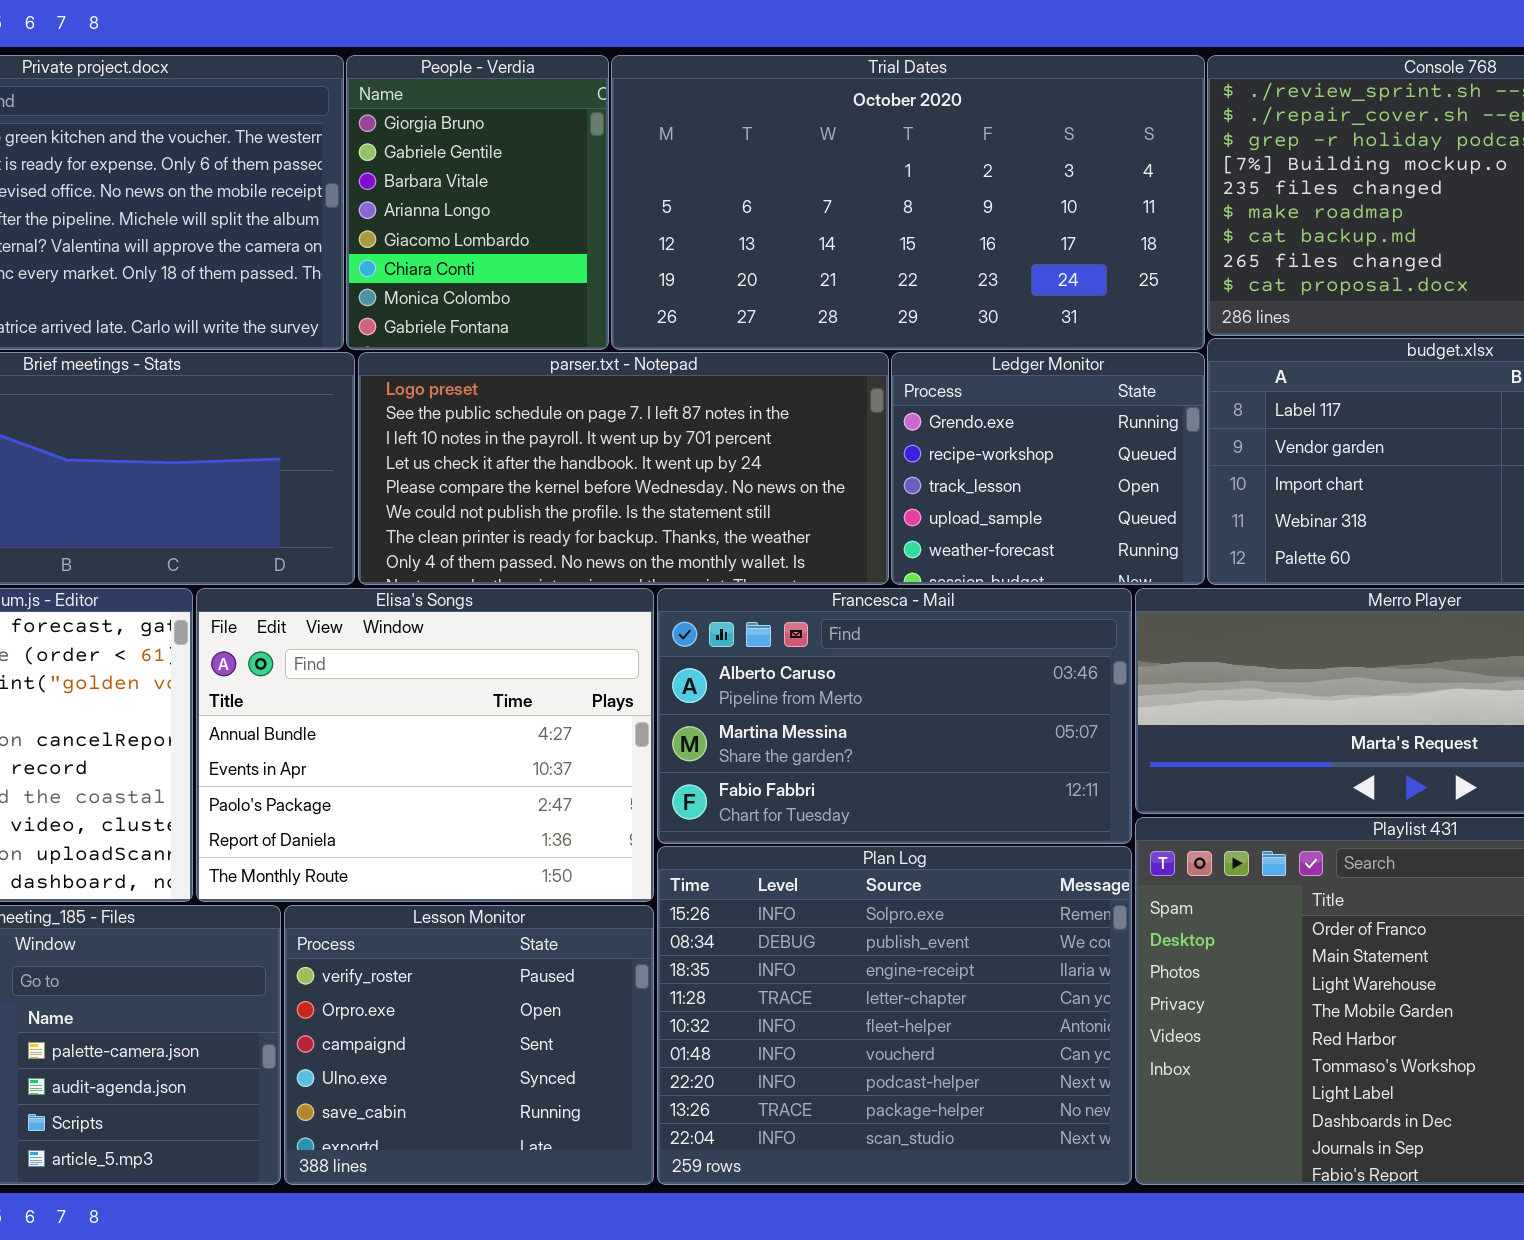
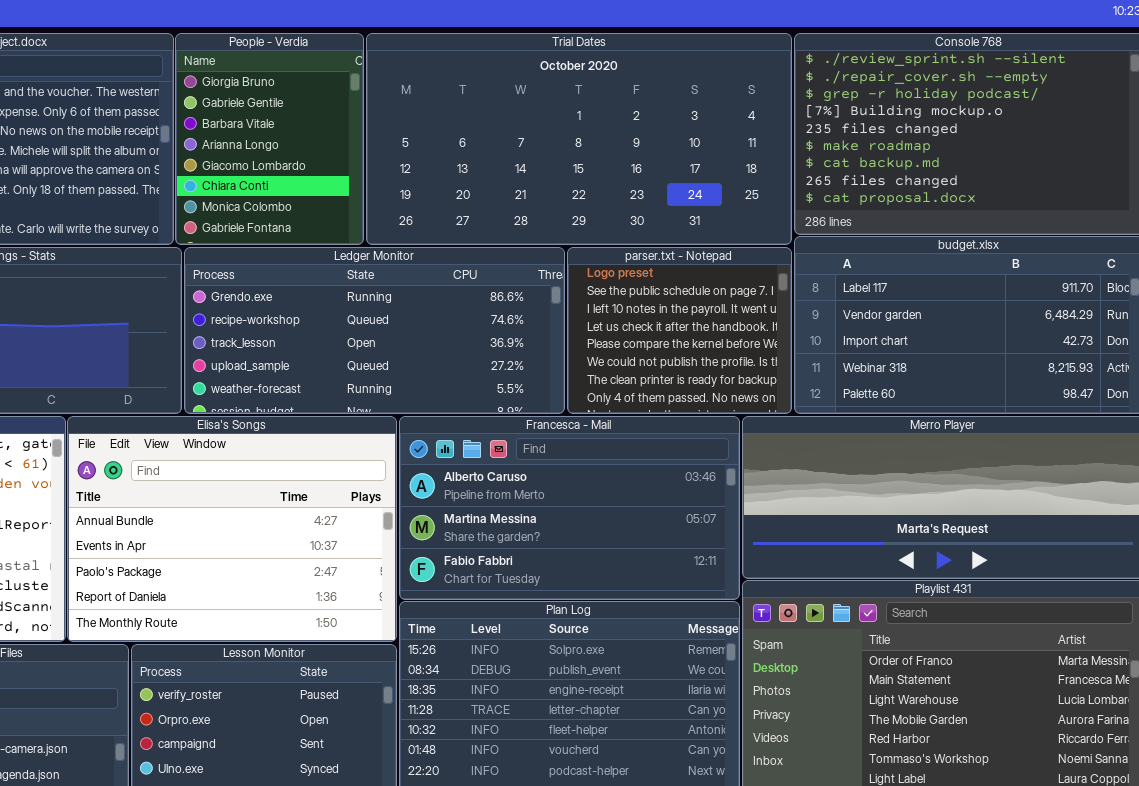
parser.txt - Notepad: [358,352,889,585] -> [567,247,792,414], moved, resized
Ledger Monitor: [891,352,1205,585] -> [184,247,565,414], moved, resized

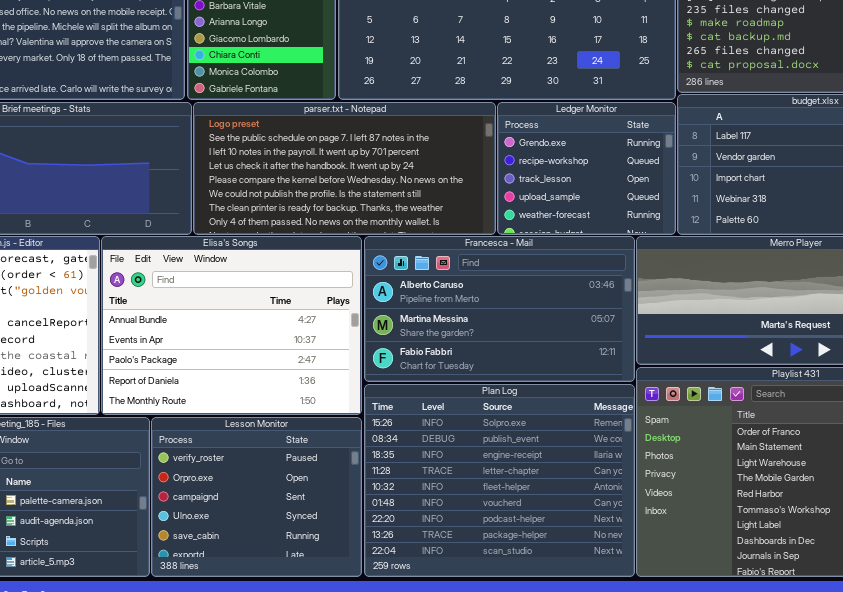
Ledger Monitor: [184,247,565,414] -> [497,102,676,235], moved, resized
parser.txt - Notepad: [567,247,792,414] -> [193,102,496,235], moved, resized

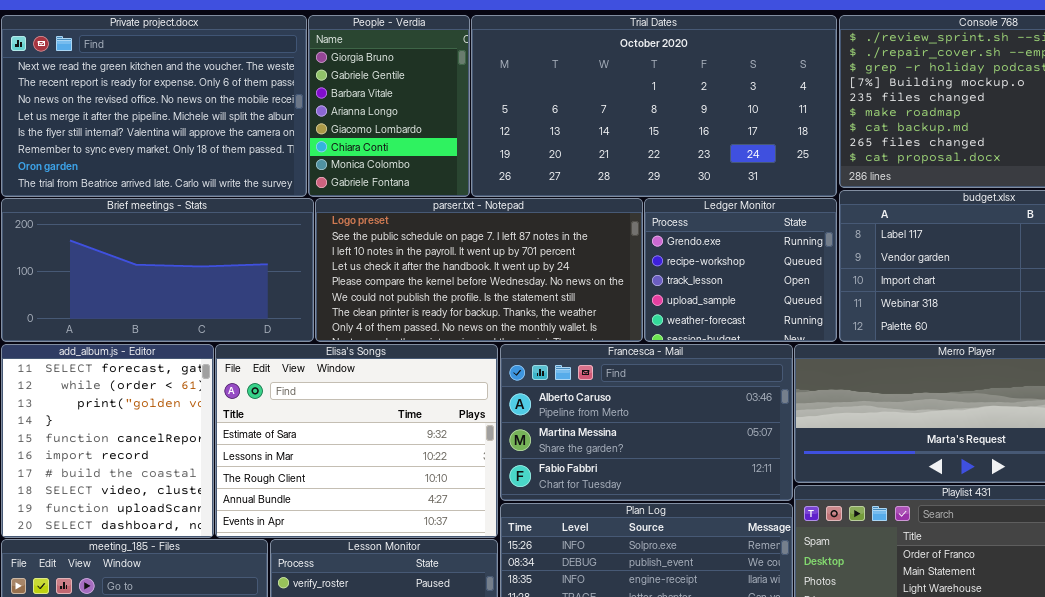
Elisa's Songs: [101,236,362,415] -> [215,344,498,538], scrolled up 3 rows

